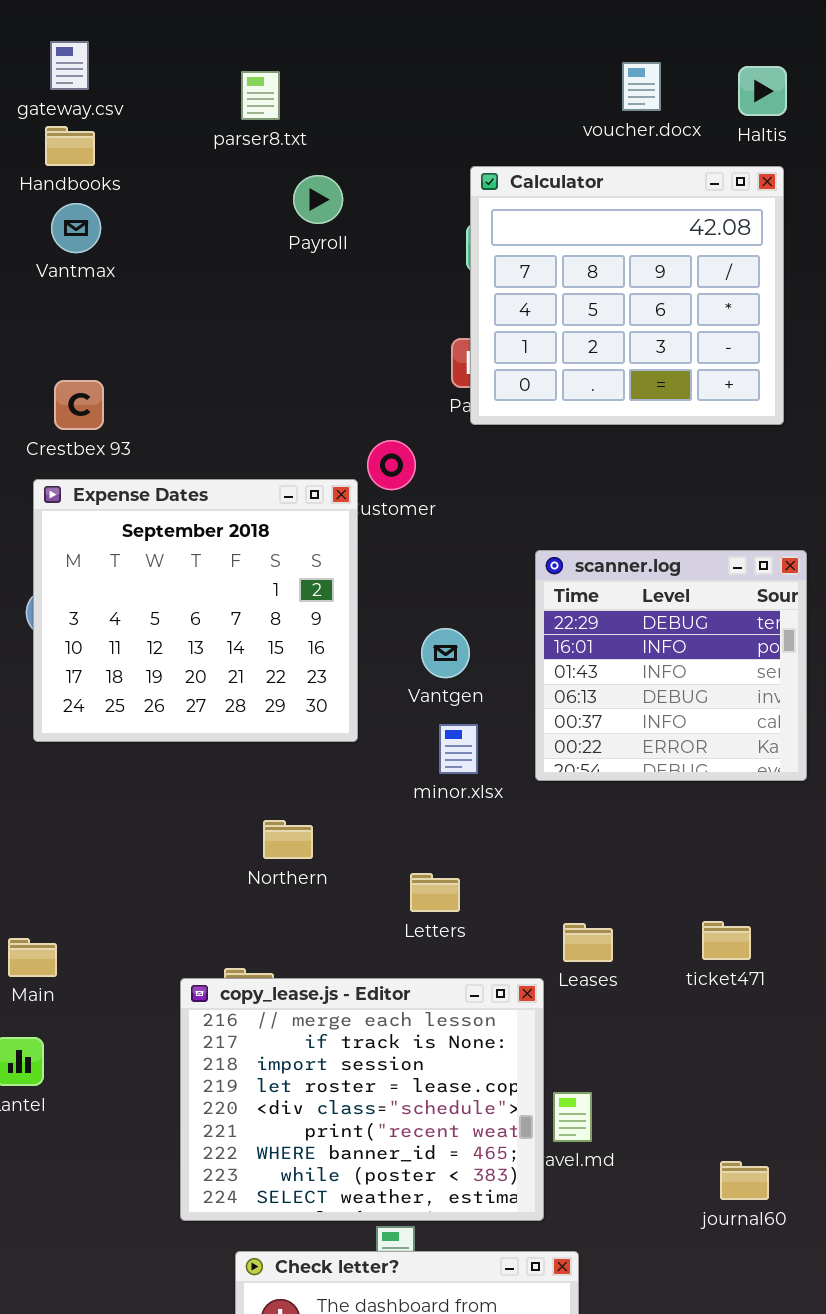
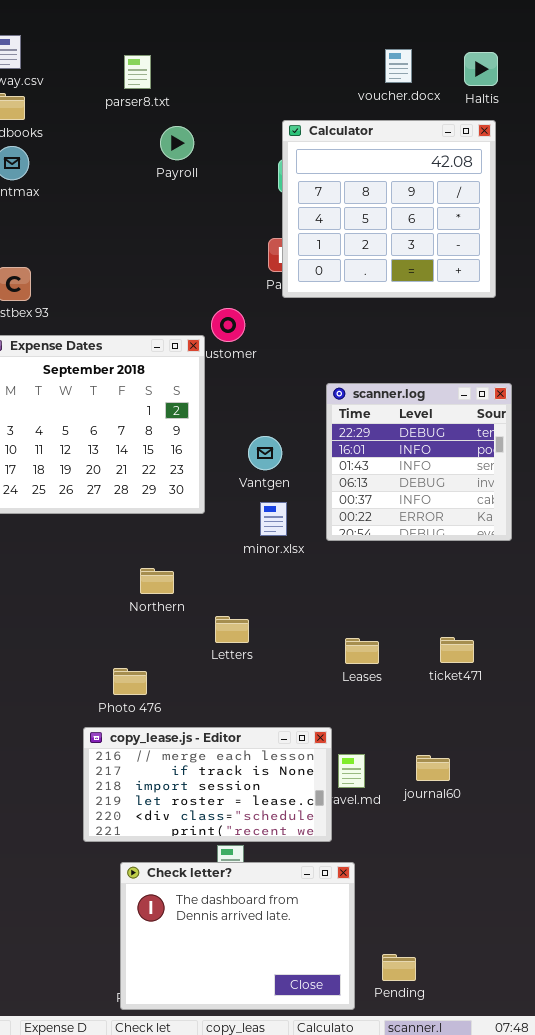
Letters: [410,873,460,912] -> [215,616,249,643], moved
copy_lease.js - Editor: [180,978,544,1221] -> [83,727,332,842], resized
journal60: [720,1161,769,1200] -> [416,755,450,781], moved

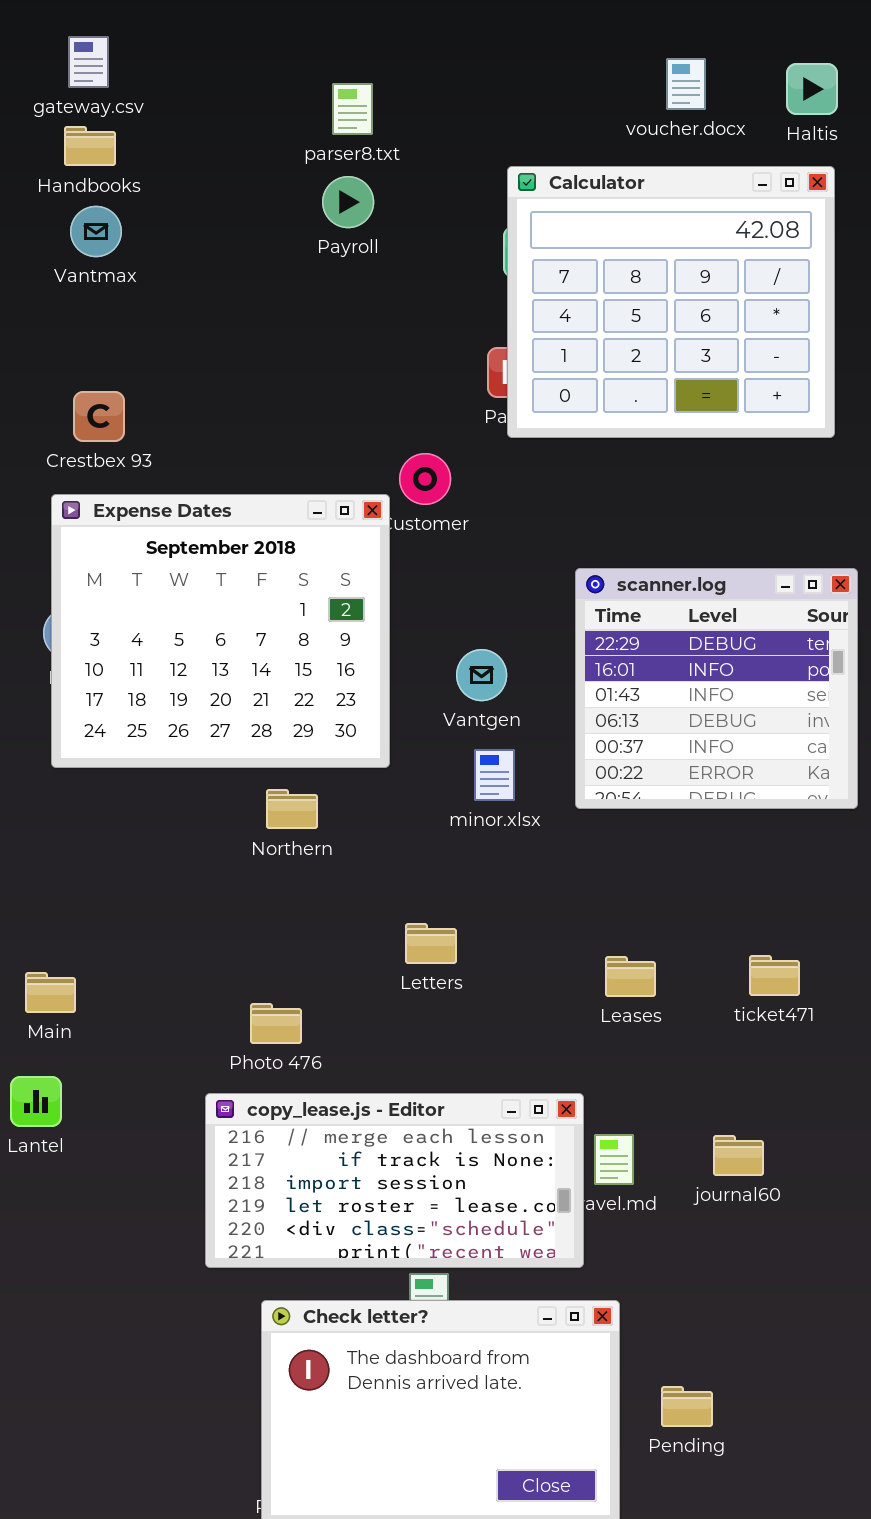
parser8.txt: [124,55,151,89] -> [332,83,373,135], moved
Northern: [140,568,174,594] -> [266,789,318,829], moved
Pending: [382,954,416,981] -> [661,1386,713,1427], moved

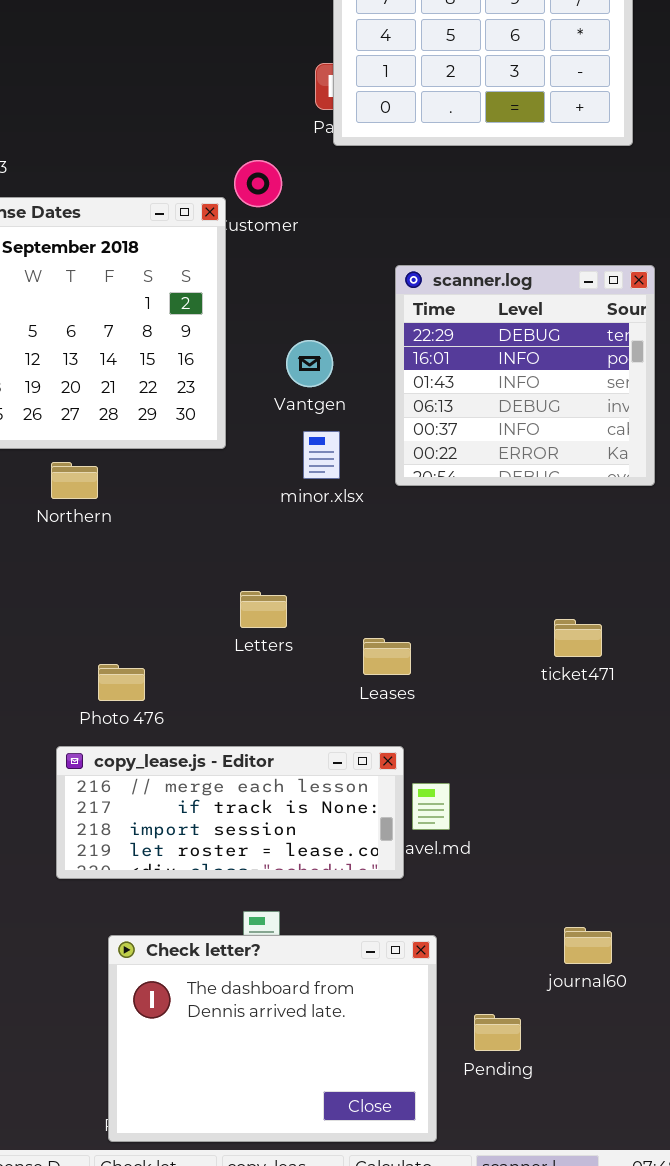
Northern: [266,789,318,829] -> [51,462,98,499], moved
Leases: [605,956,656,997] -> [363,638,411,675], moved
copy_lease.js - Editor: [205,1093,584,1268] -> [56,746,404,879], resized
journal60: [713,1135,764,1176] -> [564,927,612,964], moved

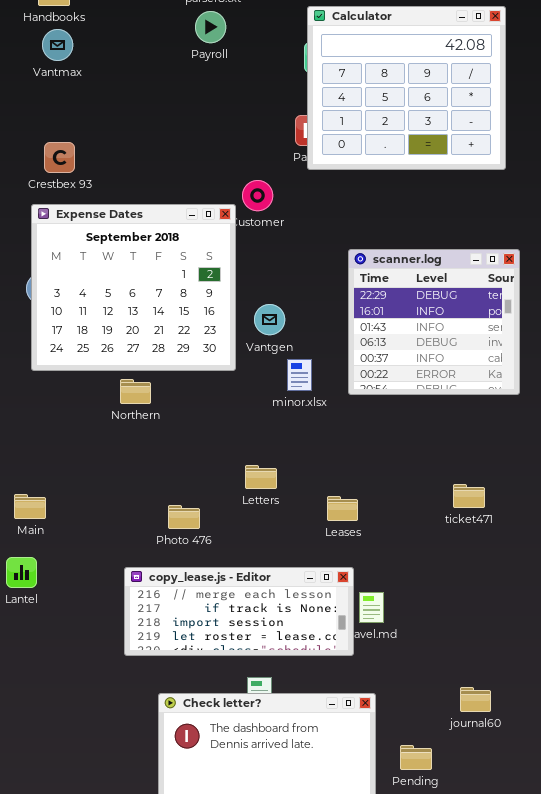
Vantgen: [286,340,333,387] -> [254,304,285,335], moved
Photo 476: [98,664,145,701] -> [168,505,200,529], moved

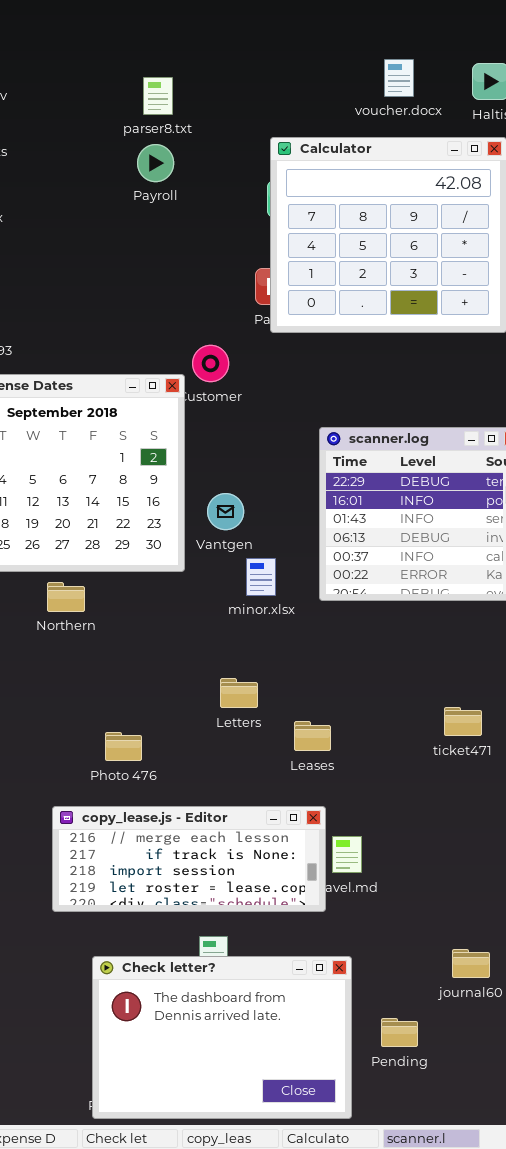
Letters: [245,465,277,489] -> [220,678,258,708], moved

